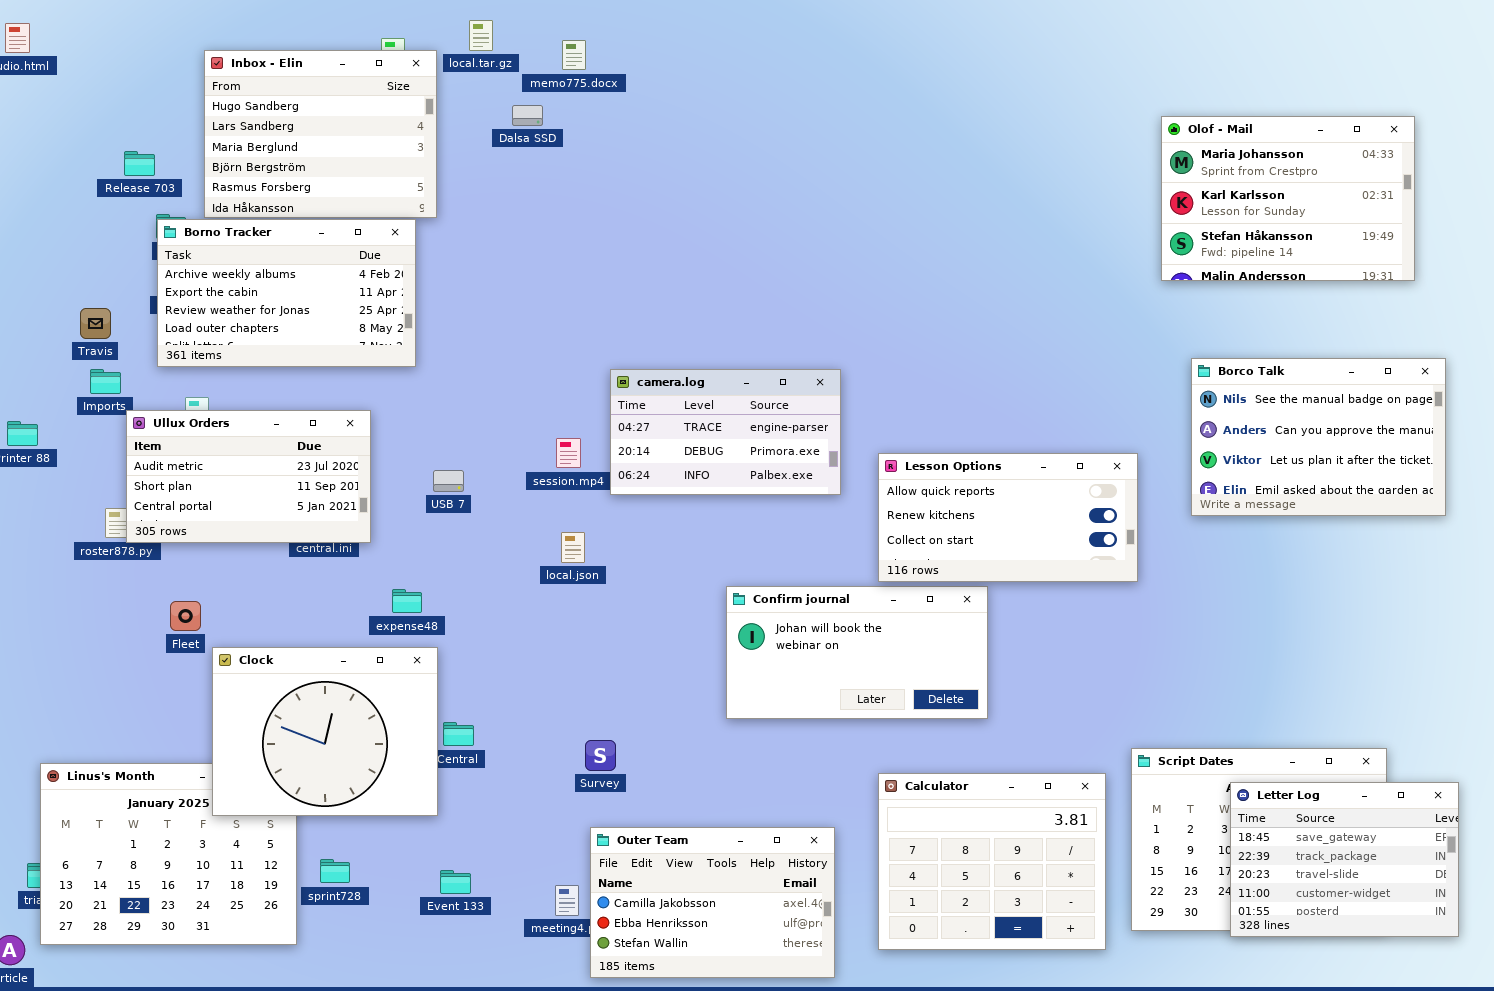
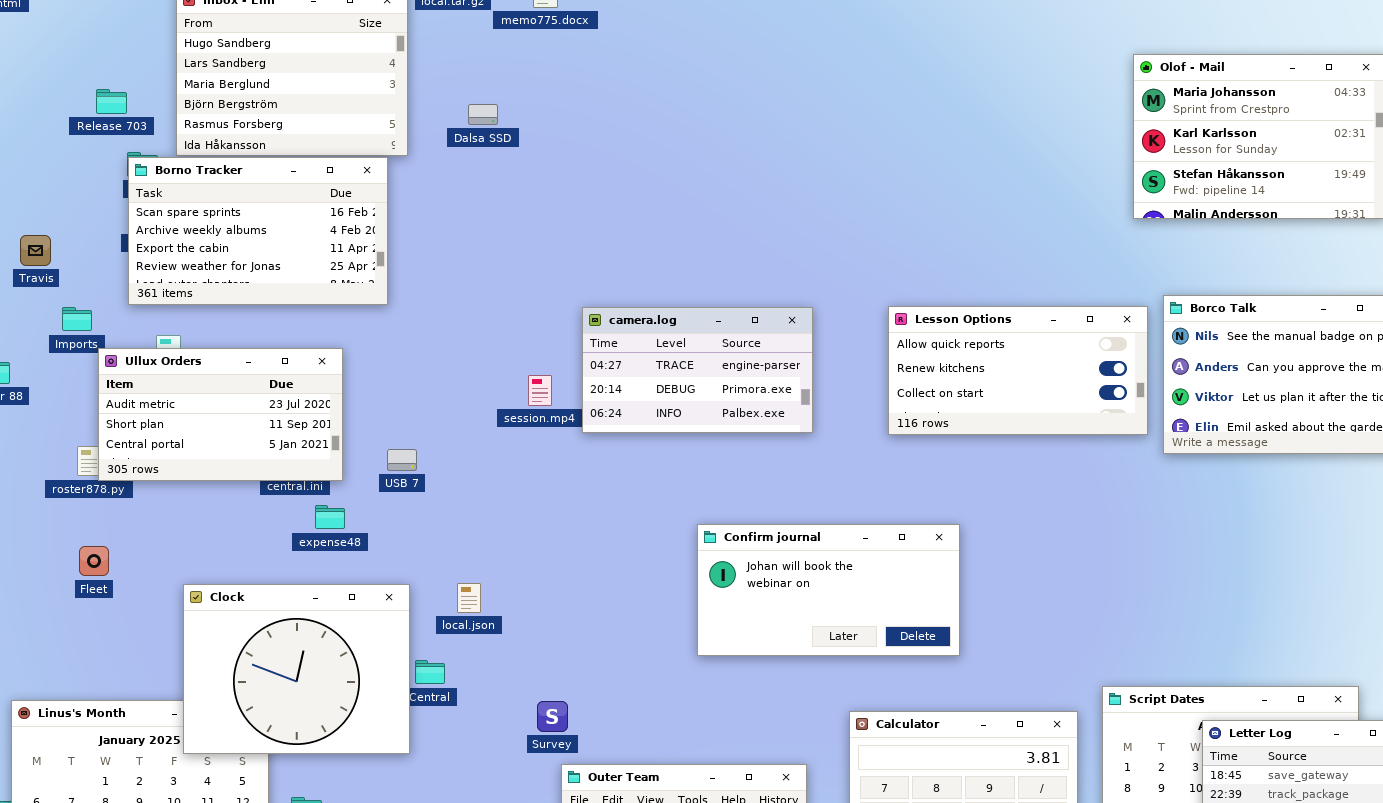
Dalsa SSD: [512,105,543,126] -> [468,104,498,125], moved
Borno Tracker: [157,219,416,367] -> [128,157,388,305], scrolled up 1 row
Travis: [80,308,111,339] -> [20,235,51,266], moved
Lesson Options: [878,453,1138,582] -> [888,306,1148,435], moved
USB 7: [433,470,464,492] -> [387,449,417,471], moved
local.json: [561,532,585,563] -> [457,583,481,613], moved
expense48: [392,589,422,613] -> [315,505,345,529], moved
Fleet: [170,601,201,631] -> [79,546,109,576], moved
Survey: [585,740,616,771] -> [537,701,568,732], moved

